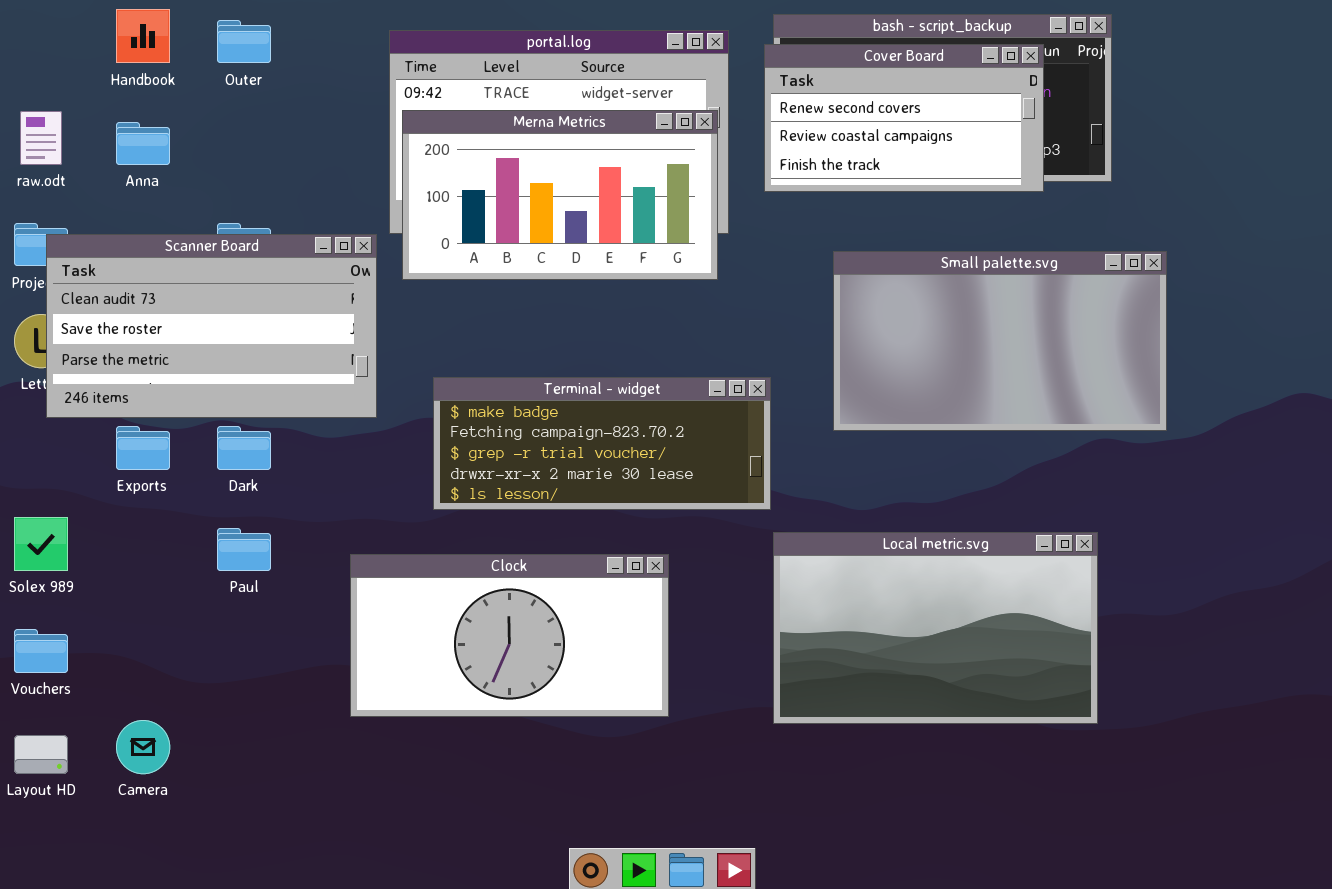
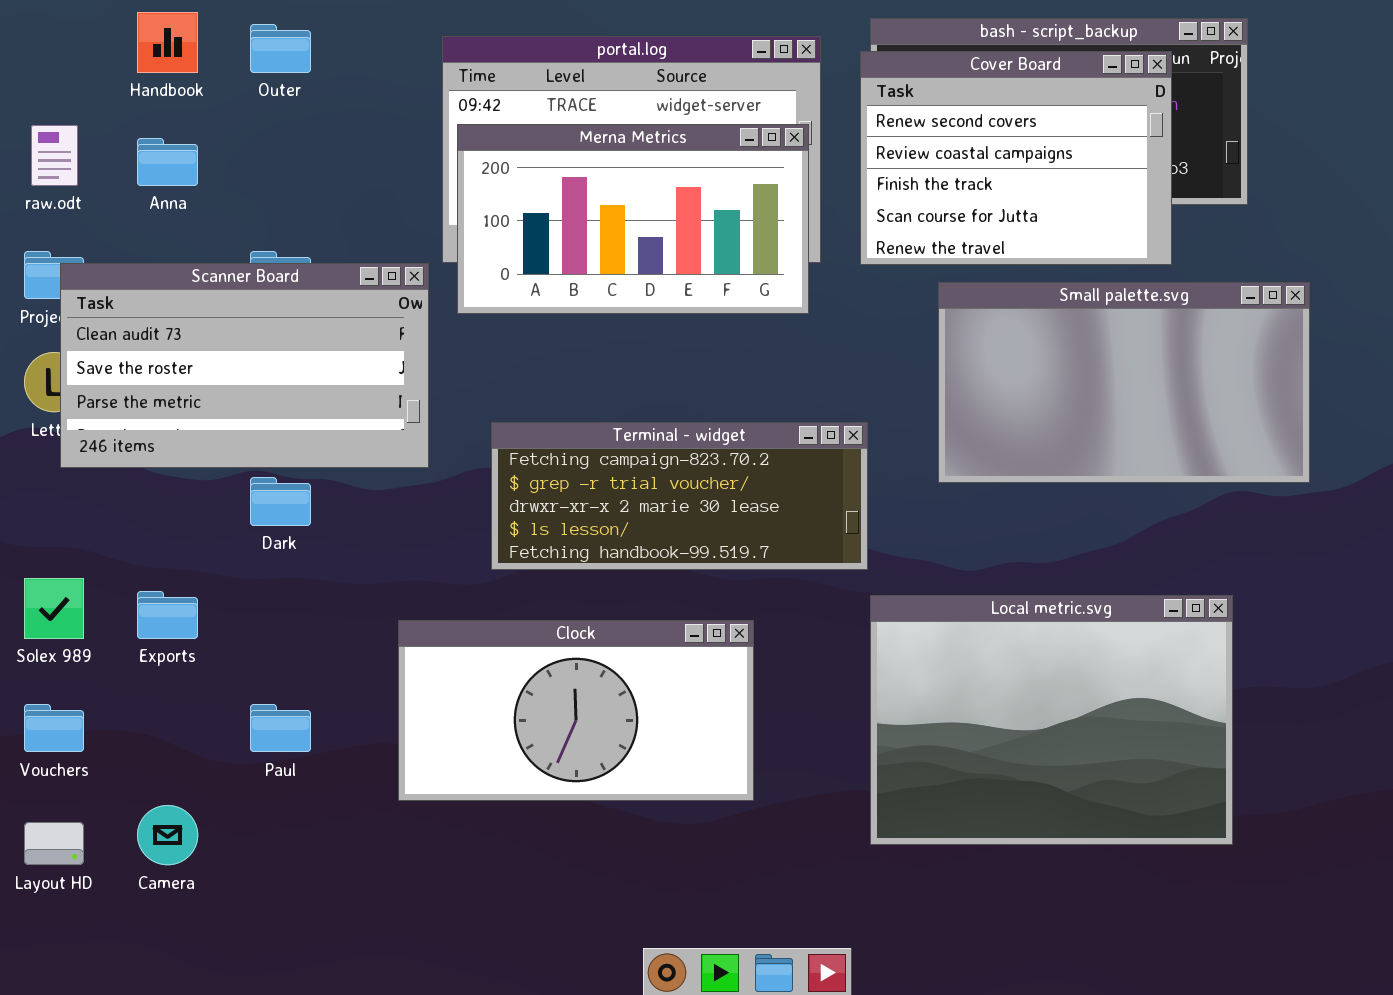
Cover Board: [764,44,1044,192] -> [860,51,1172,265], resized
Terminal - widget: [433,377,771,510] -> [491,422,868,570], scrolled down 1 row
Exports: [116,426,170,470] -> [137,591,198,639], moved
Paul: [217,528,271,571] -> [250,704,311,752], moved
Local metric.svg: [773,532,1098,724] -> [870,595,1233,845], resized

